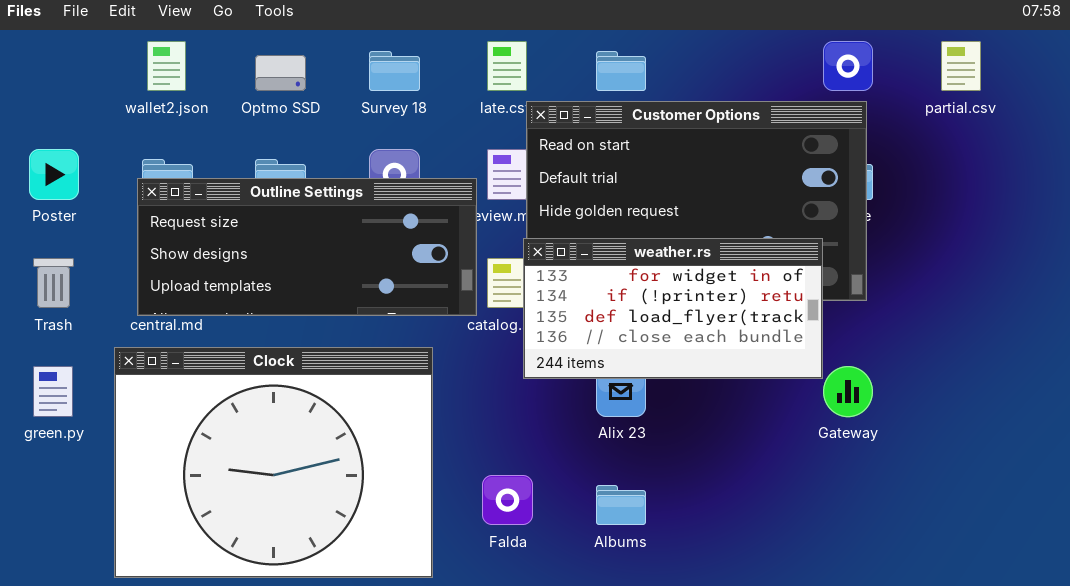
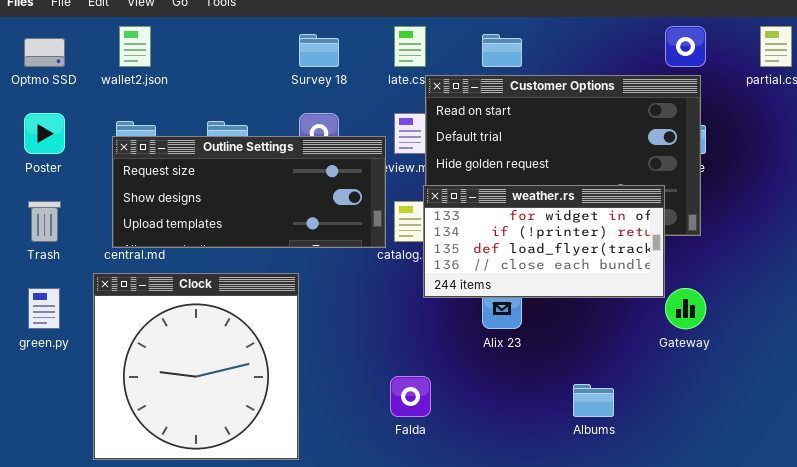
Optmo SSD: [255,55,306,91] -> [24,38,65,67], moved
Clock: [114,347,433,578] -> [93,273,299,460], resized
Albums: [596,485,646,525] -> [573,384,614,417], moved

